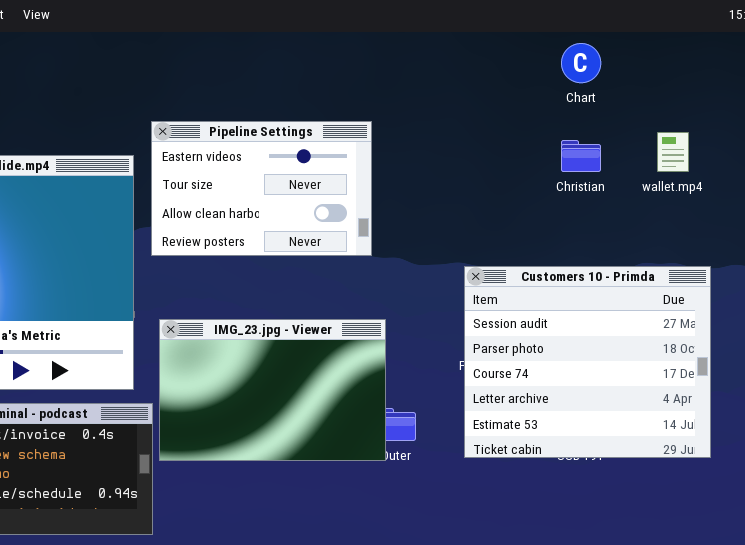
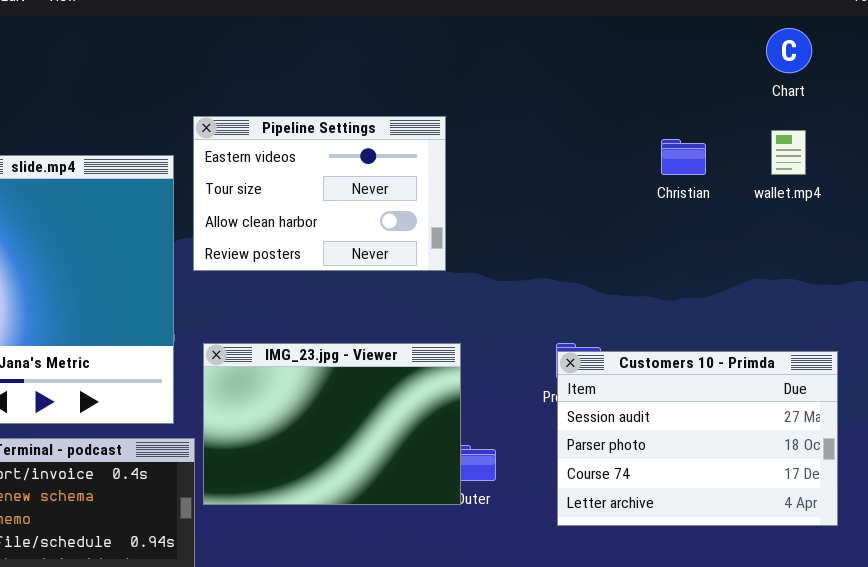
Chart: [561,43,601,83] -> [766,28,812,73], moved
Customers 10 - Primda: [464,266,711,458] -> [557,351,838,526], moved, resized

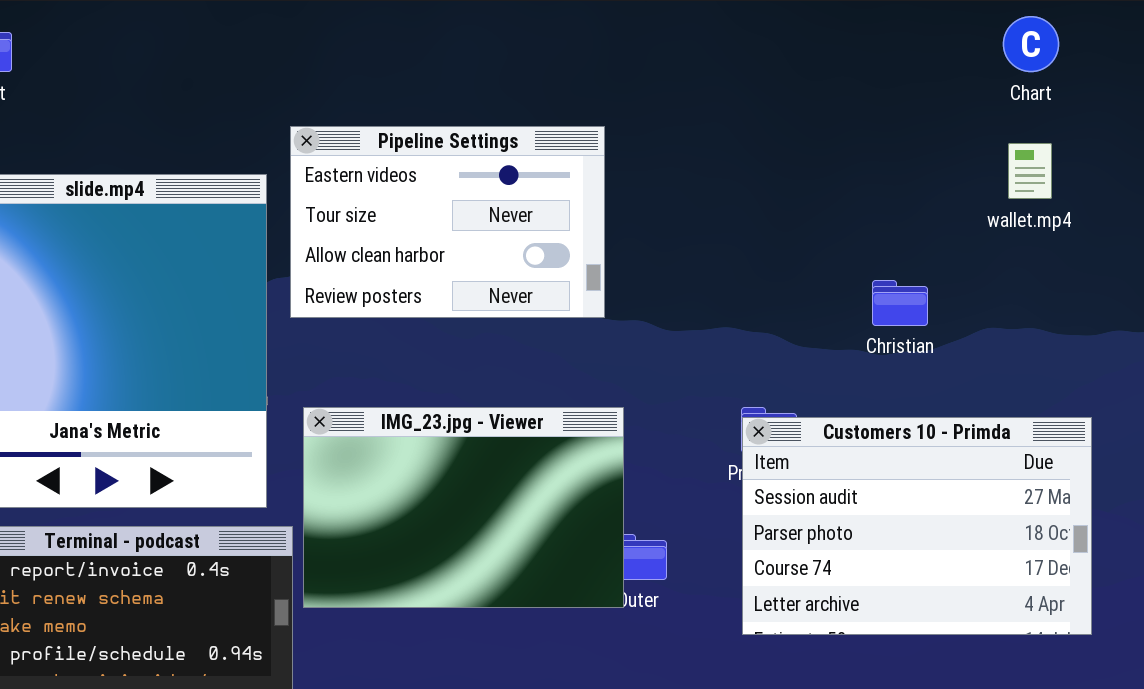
Christian: [661,139,706,175] -> [872,280,928,326], moved

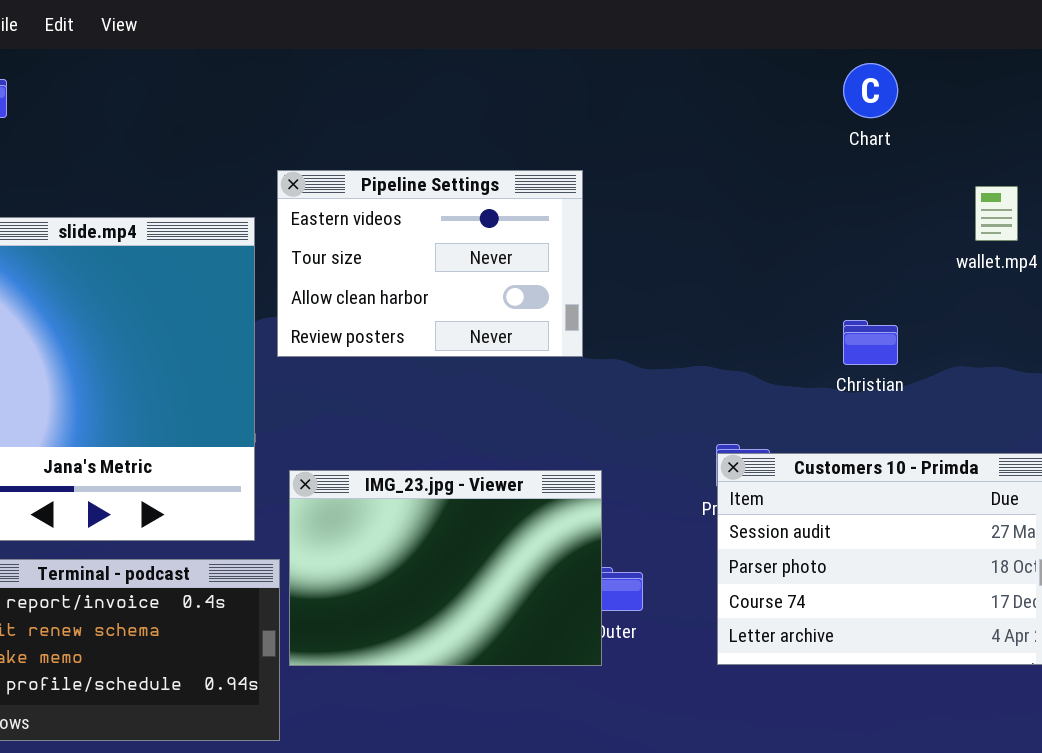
Chart: [1003,16,1059,72] -> [843,63,898,118], moved
IMG_23.jpg - Viewer: [303,407,624,608] -> [289,470,602,666], moved

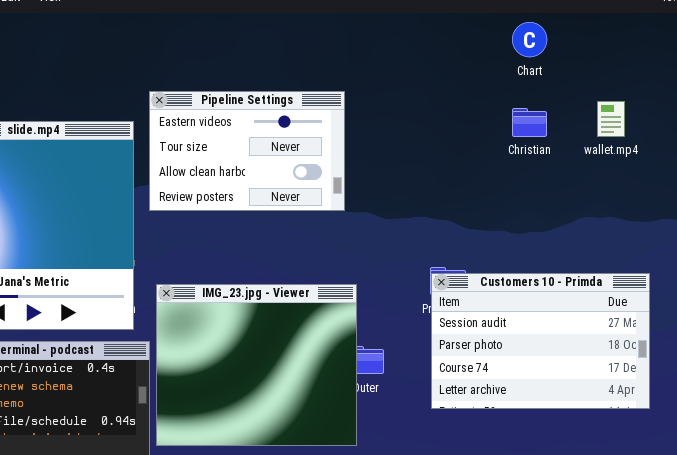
Christian: [843,320,898,365] -> [512,108,547,137], moved
IMG_23.jpg - Viewer: [289,470,602,666] -> [156,284,357,446], resized

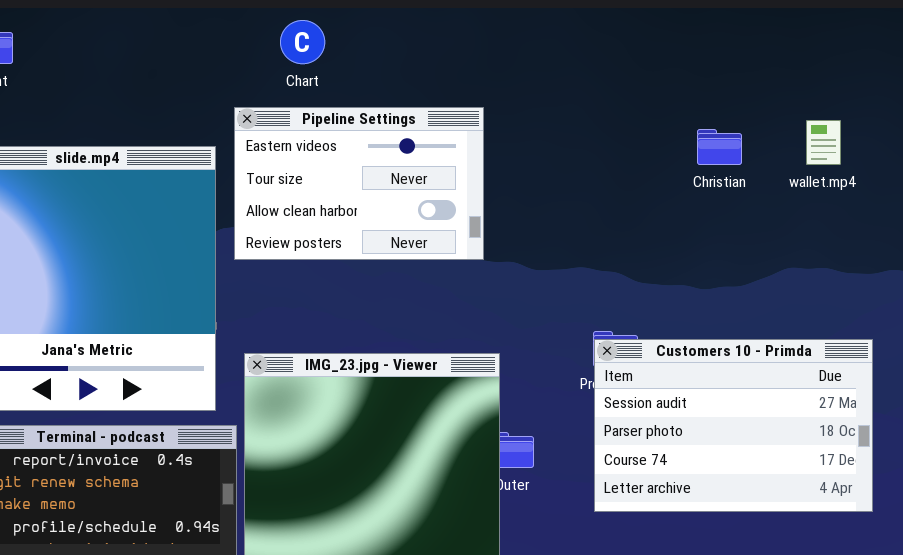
Chart: [512,22,547,57] -> [280,20,325,64], moved

